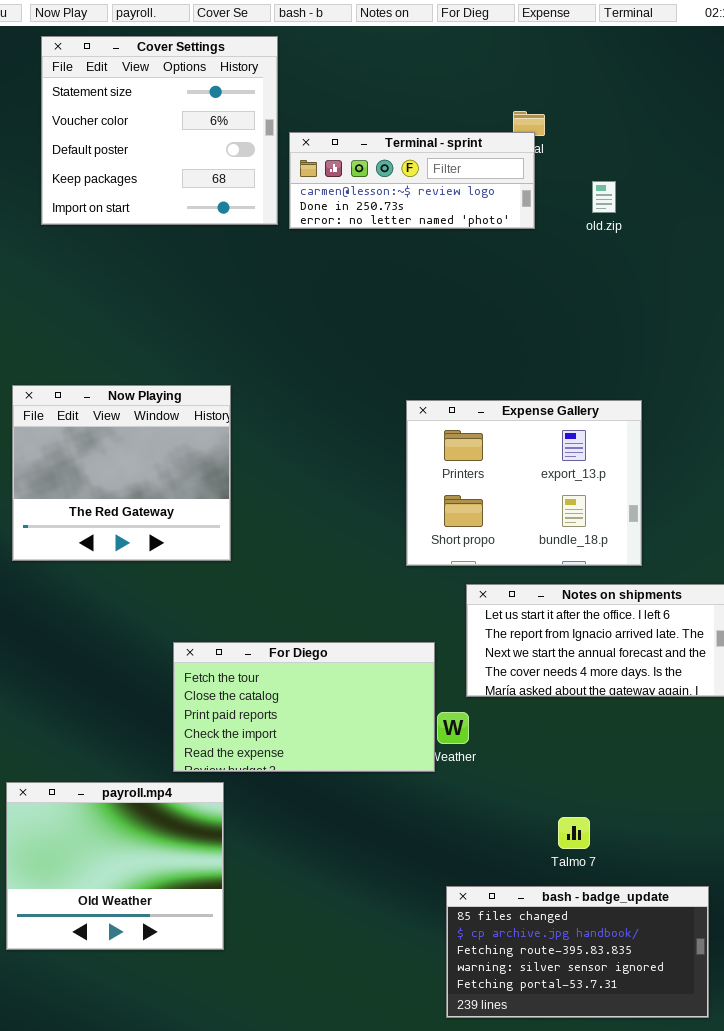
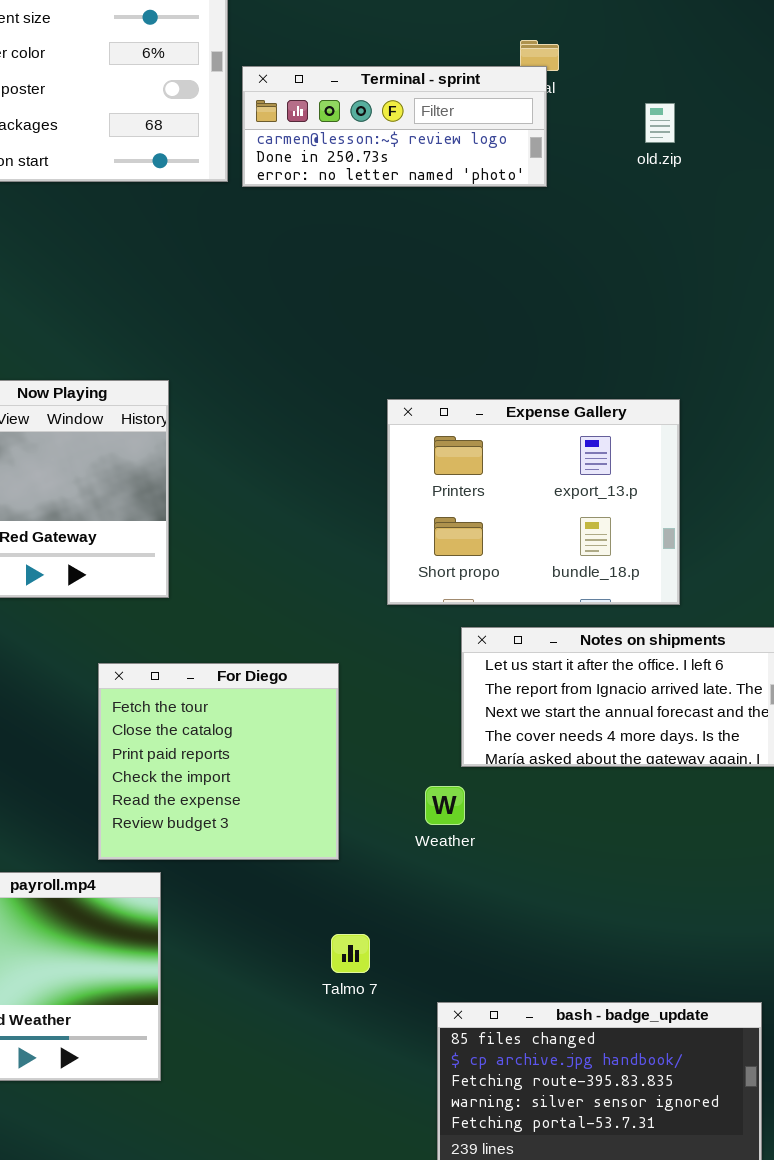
old.zip: [592,181,616,213] -> [645,103,675,143], moved
For Diego: [173,642,435,772] -> [98,663,339,860], resized
Talmo 7: [558,817,590,849] -> [331,934,370,973], moved

